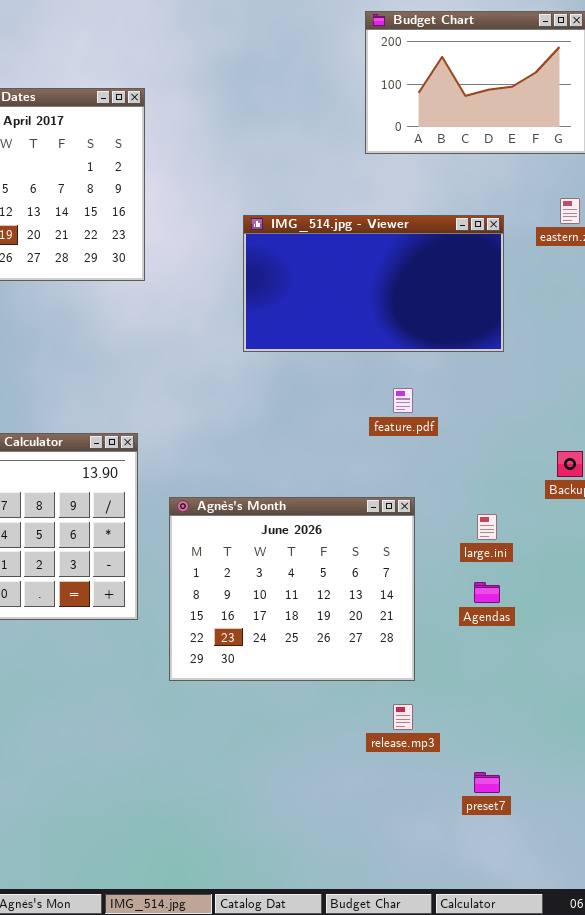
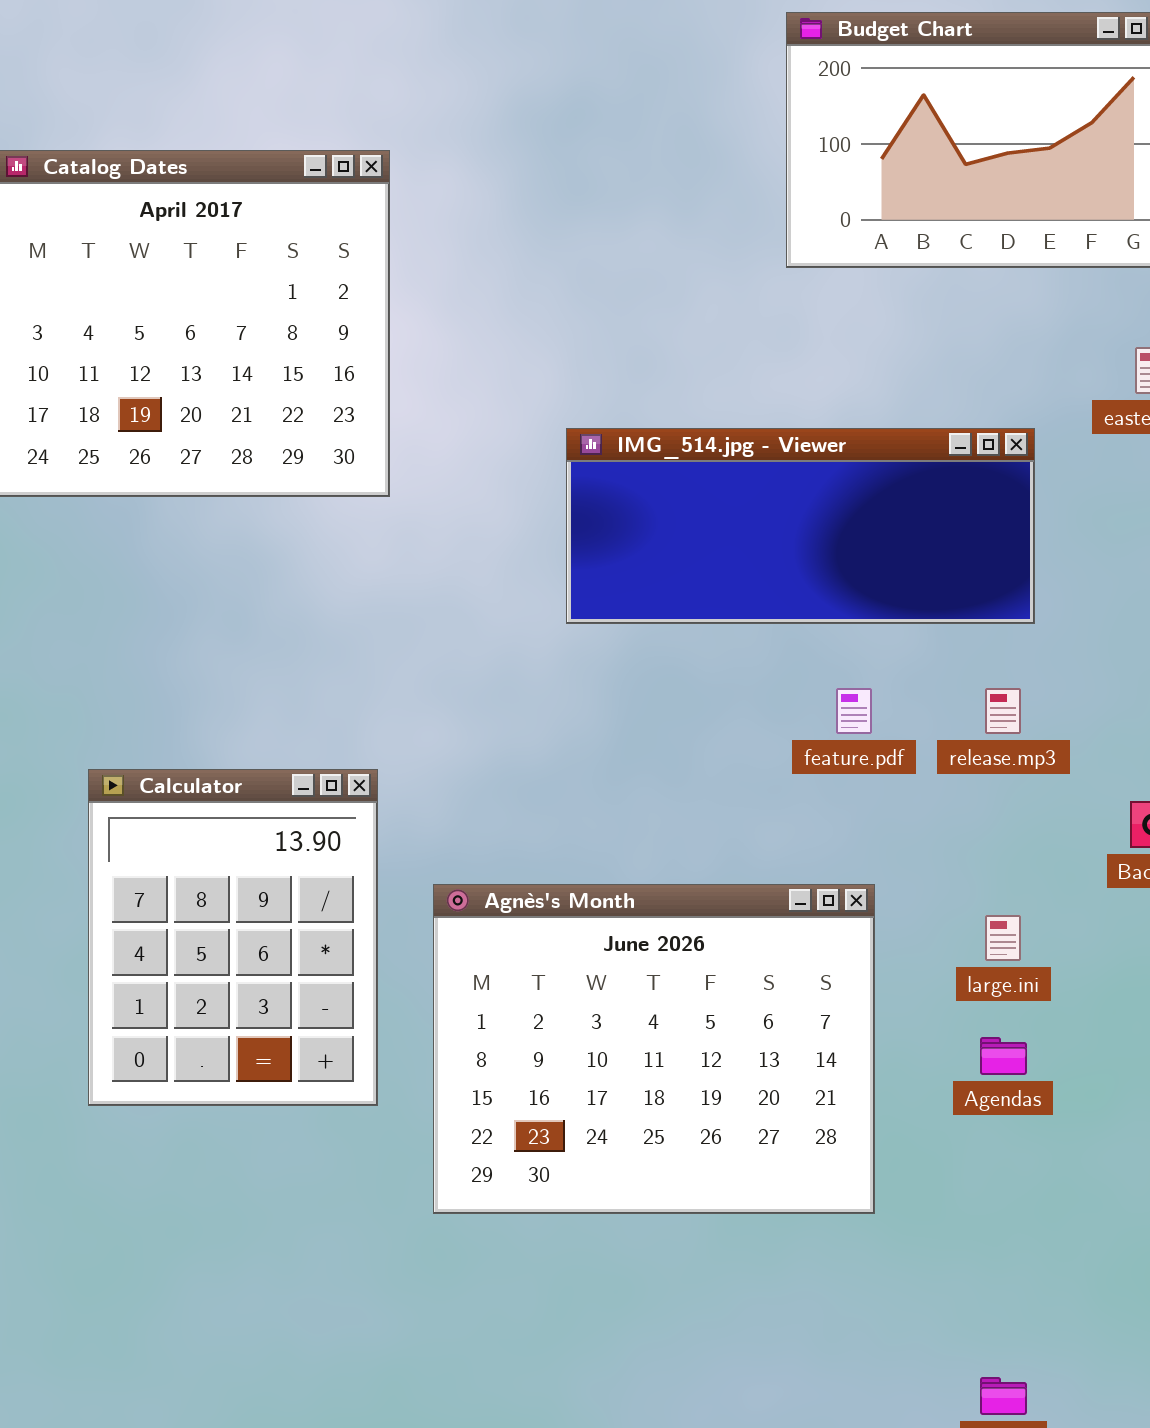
IMG_514.jpg - Viewer: [243,215,504,352] -> [566,428,1035,624], resized
release.mp3: [393,704,413,730] -> [985,688,1021,734], moved

